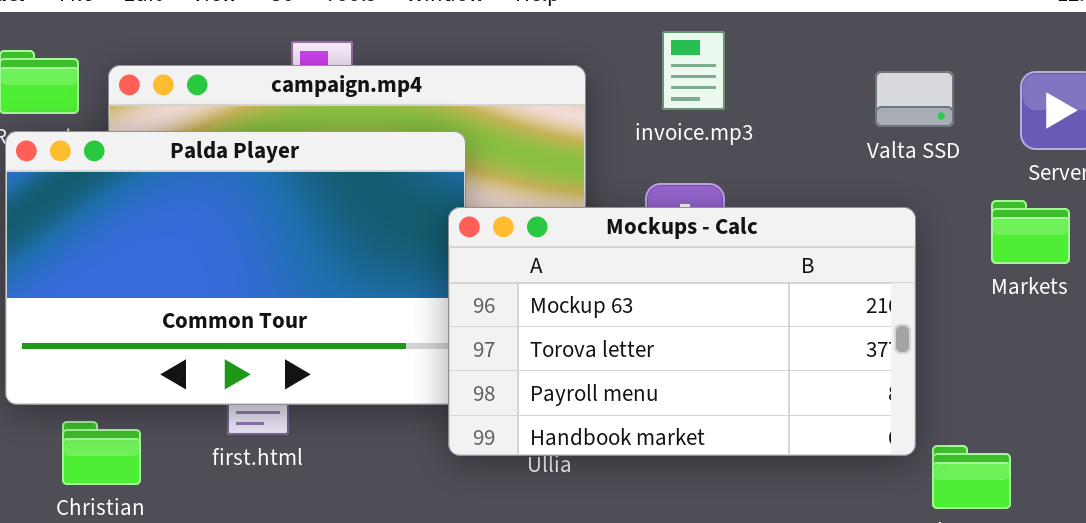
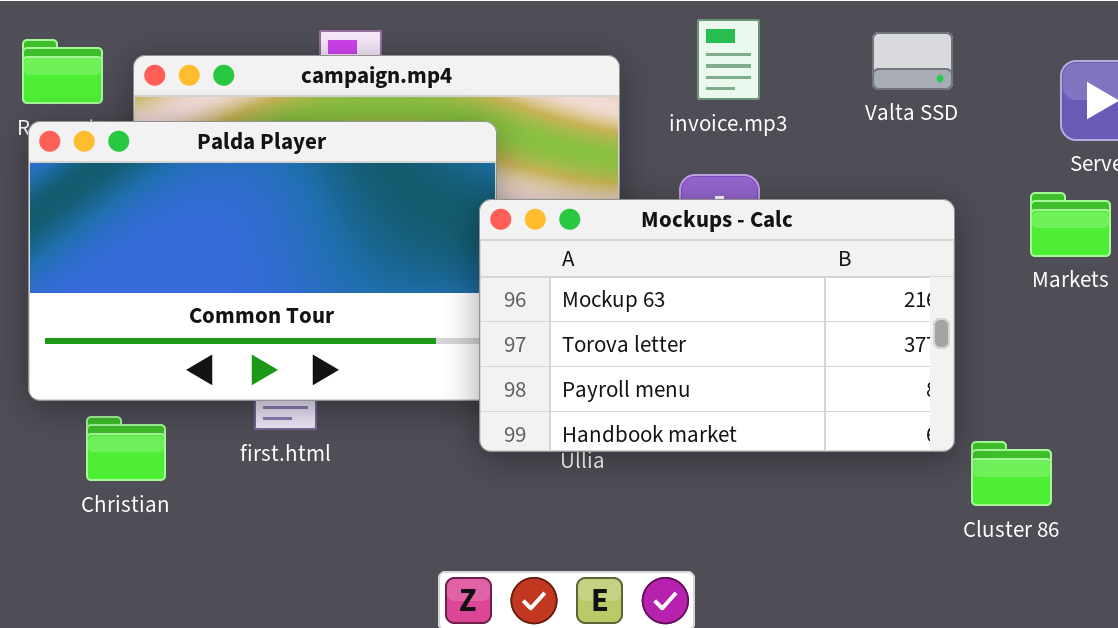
Valta SSD: [875,71,954,127] -> [872,32,953,90], moved

